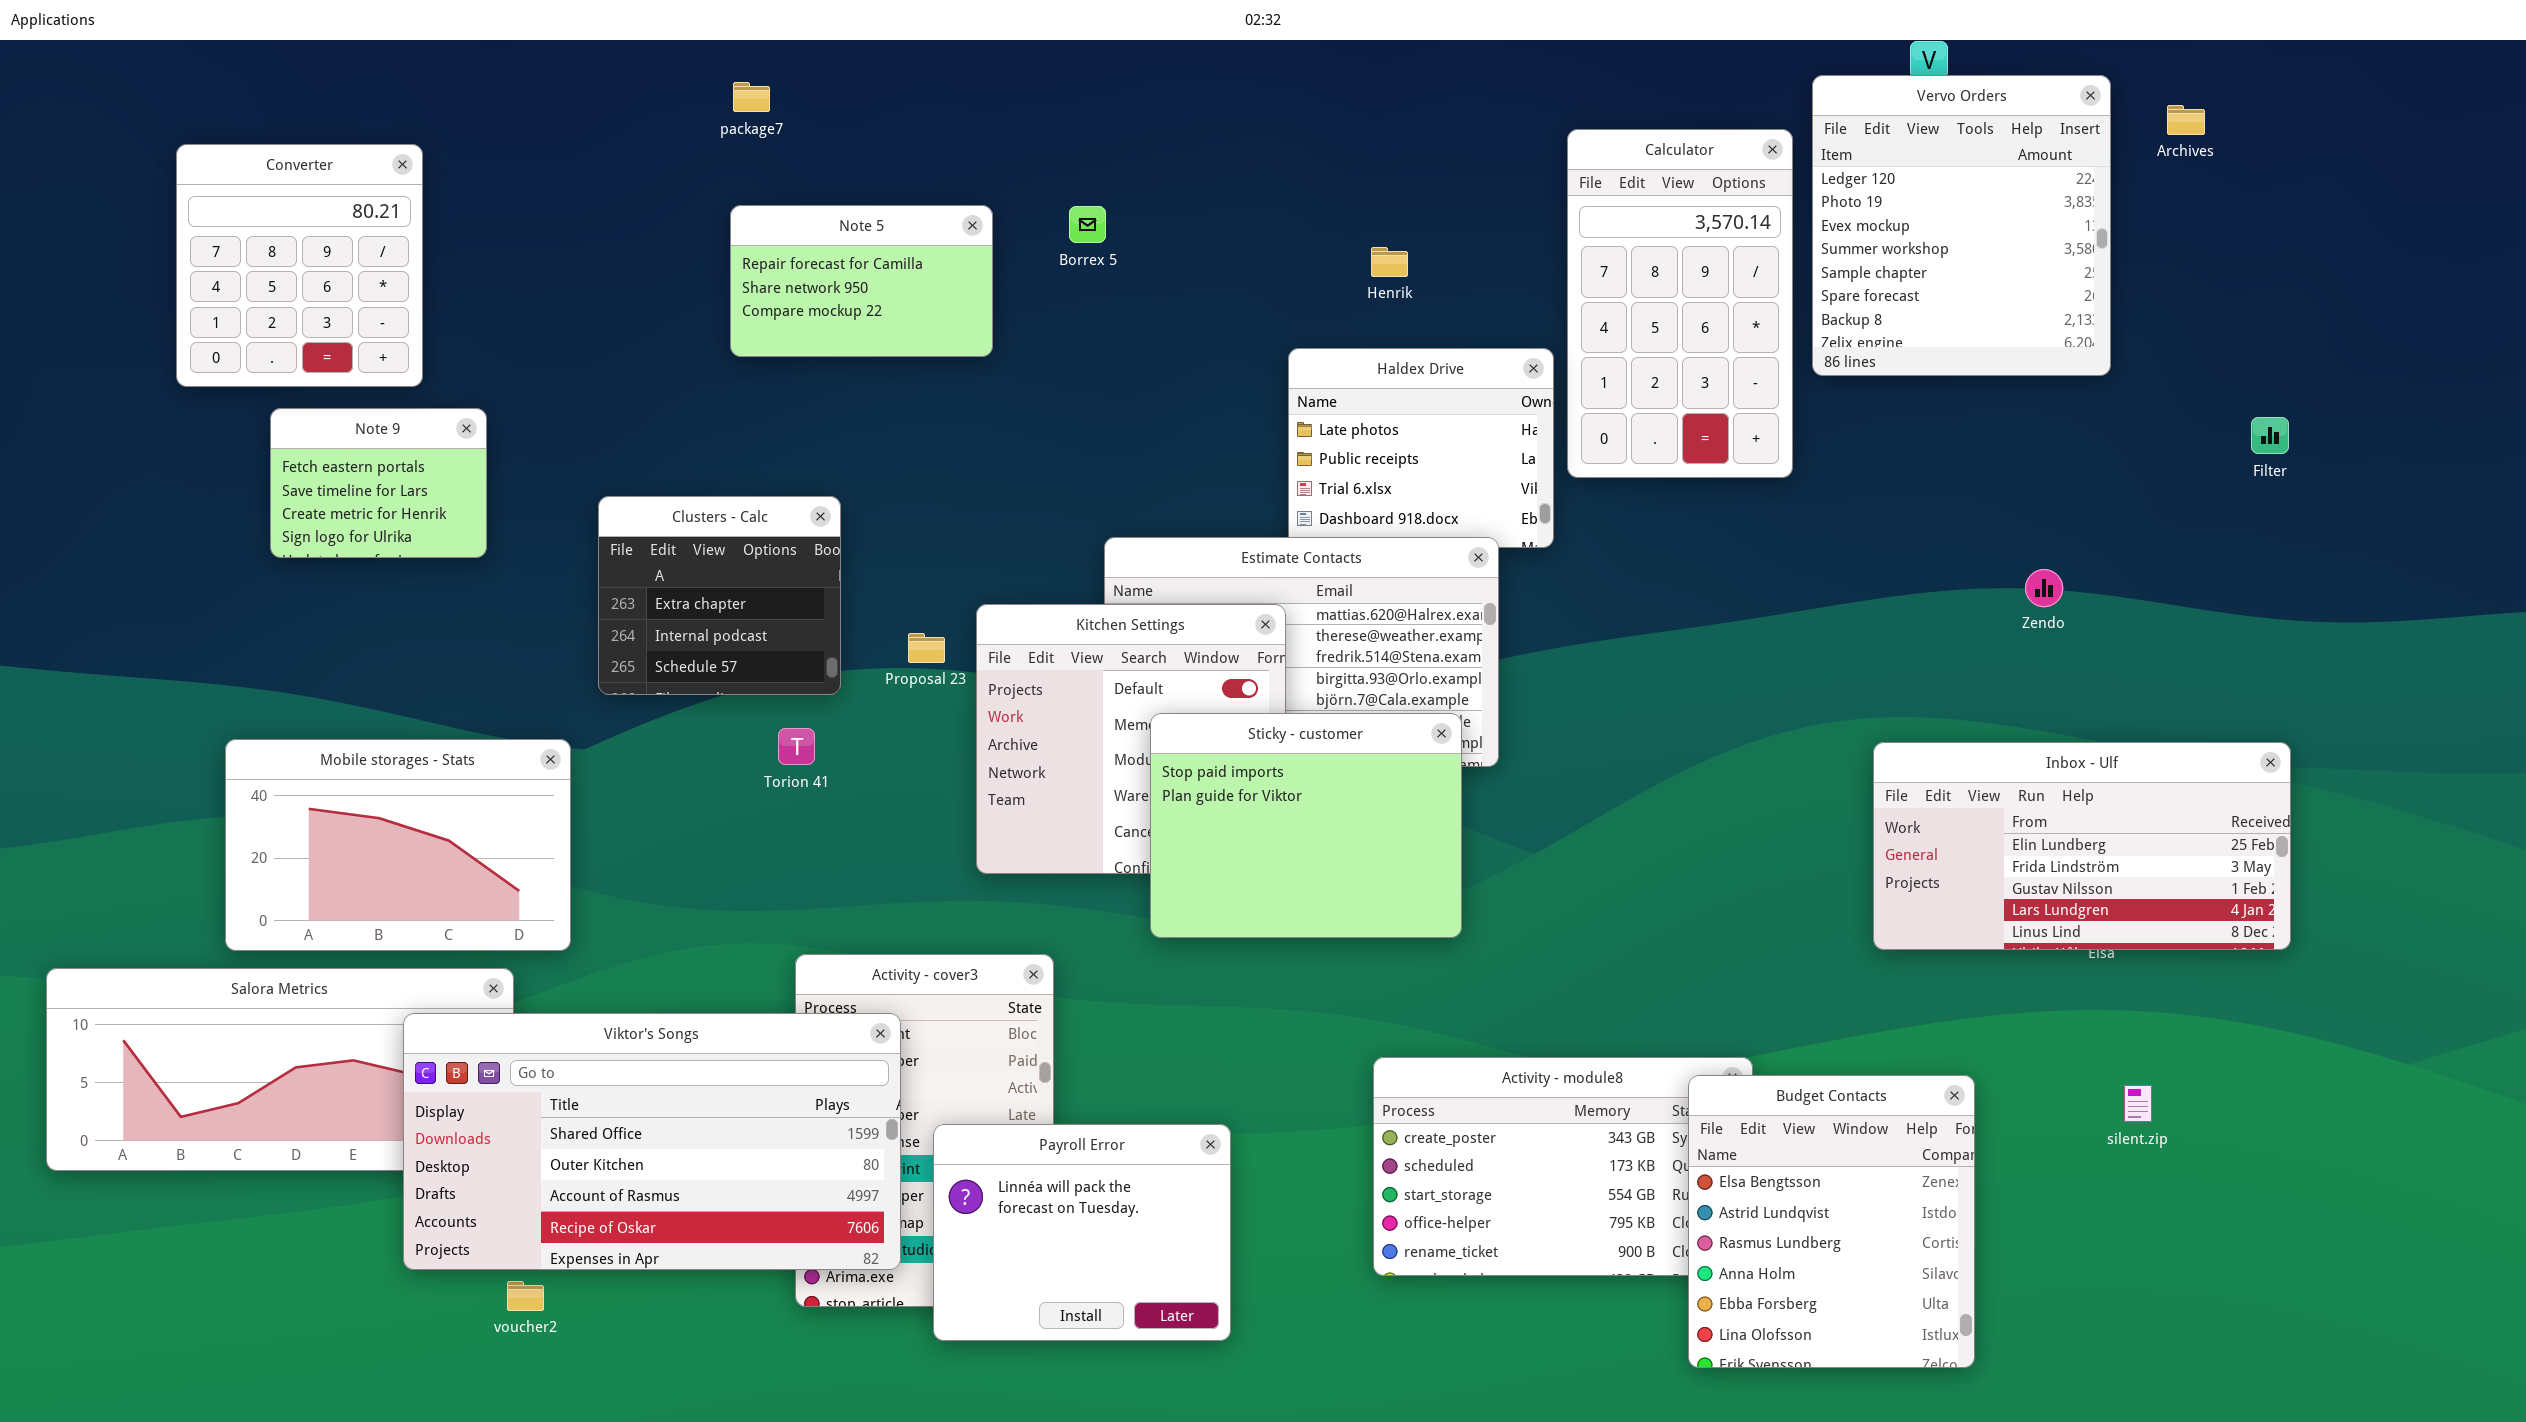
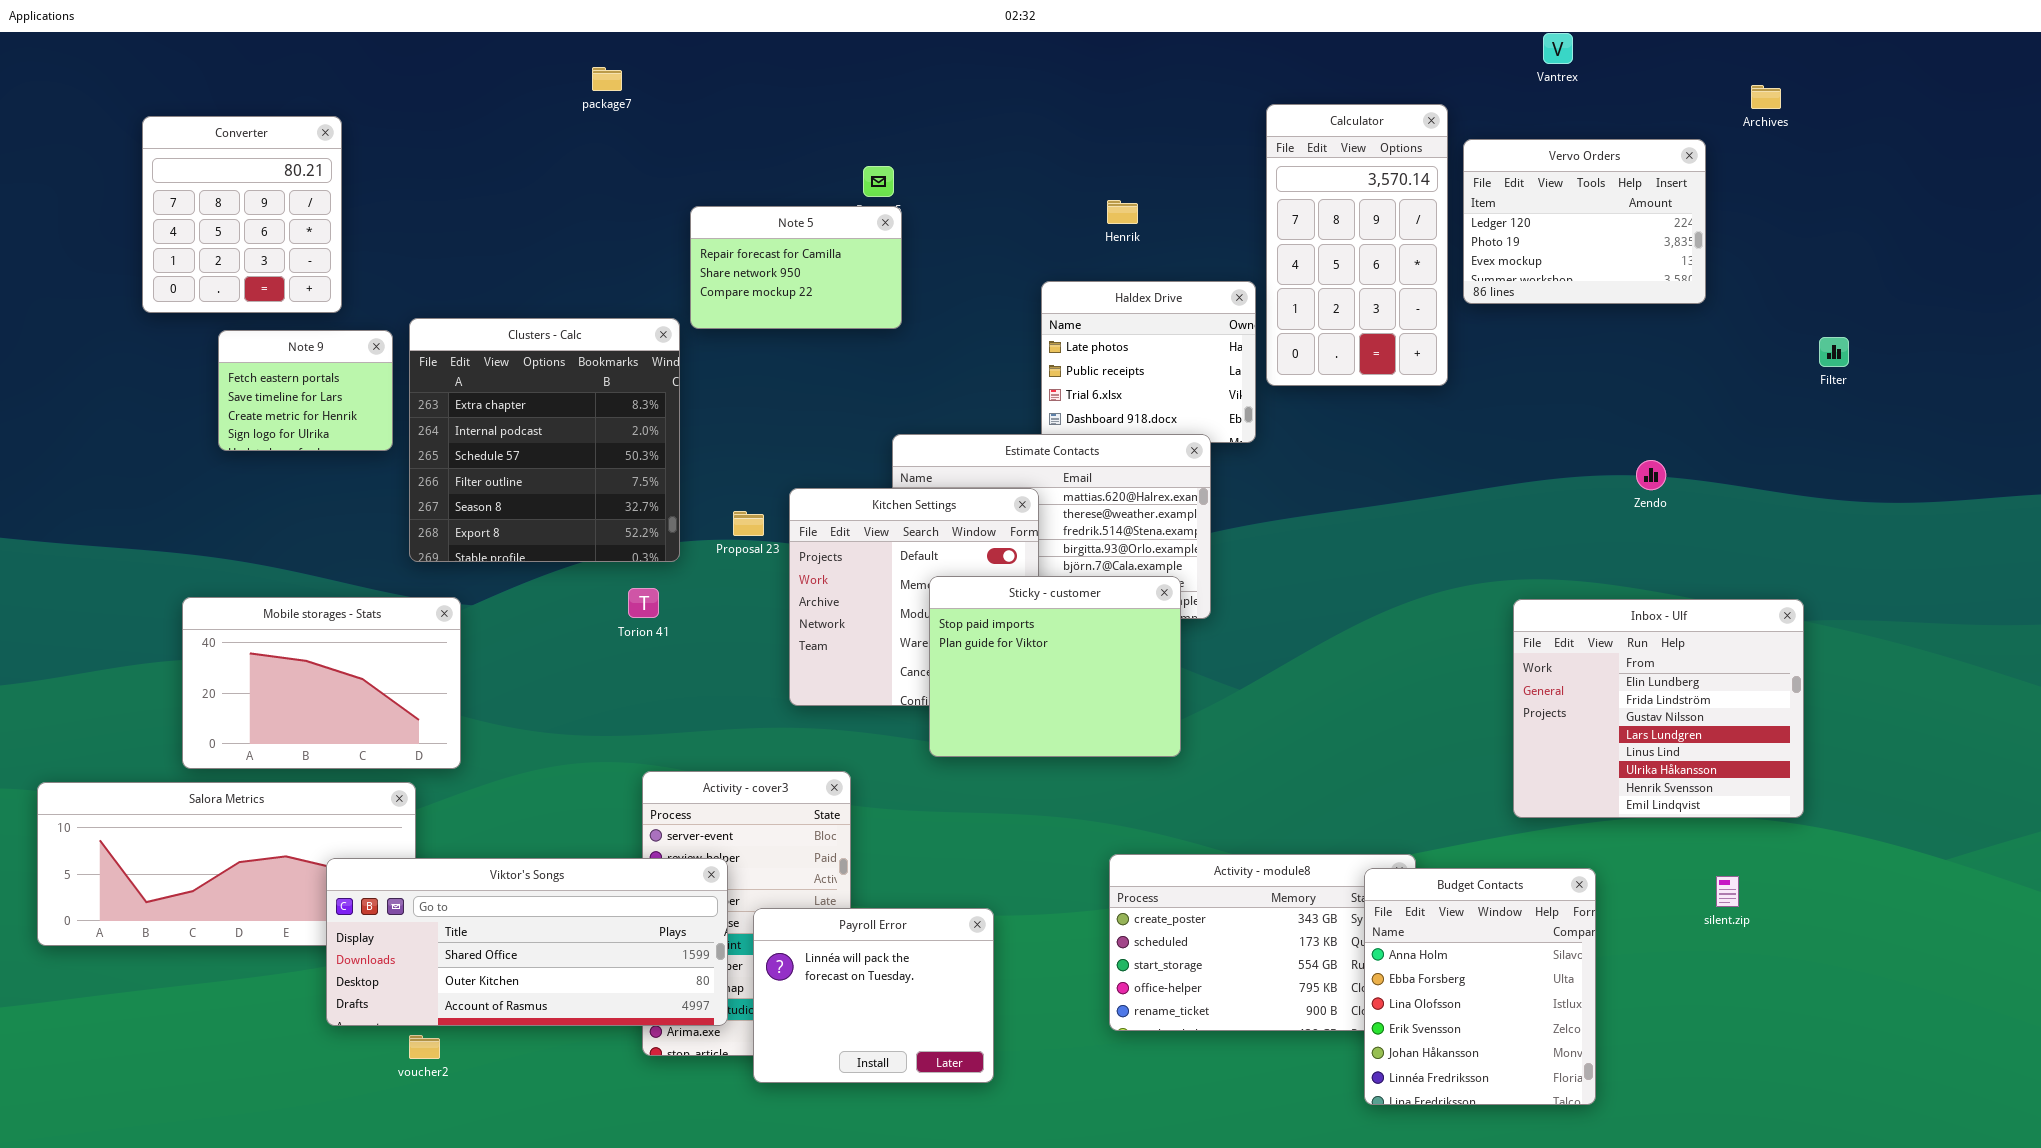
Vervo Orders: [1812,75,2111,376] -> [1463,139,1706,304], resized
Note 5: [730,205,993,357] -> [690,206,902,329], moved
Clusters - Calc: [598,496,841,695] -> [409,318,680,562], resized
Inbox - Ulf: [1873,742,2291,950] -> [1513,599,1804,818], resized
Viktor's Songs: [403,1013,901,1270] -> [326,858,728,1026], resized
Budget Contacts: [1688,1075,1975,1368] -> [1364,868,1596,1105], scrolled down 3 rows

